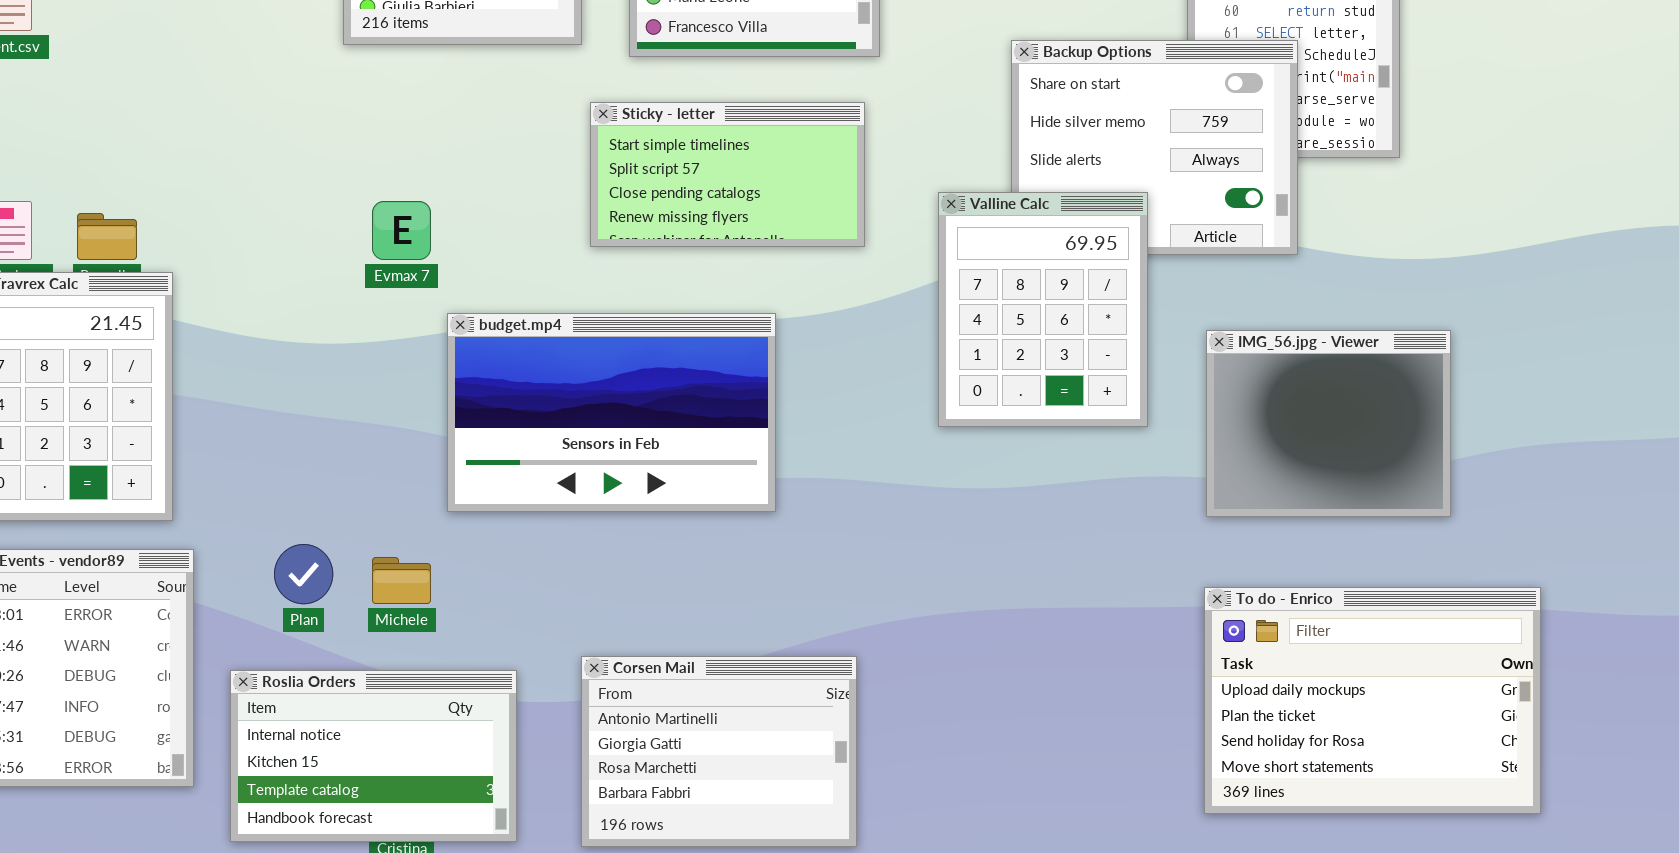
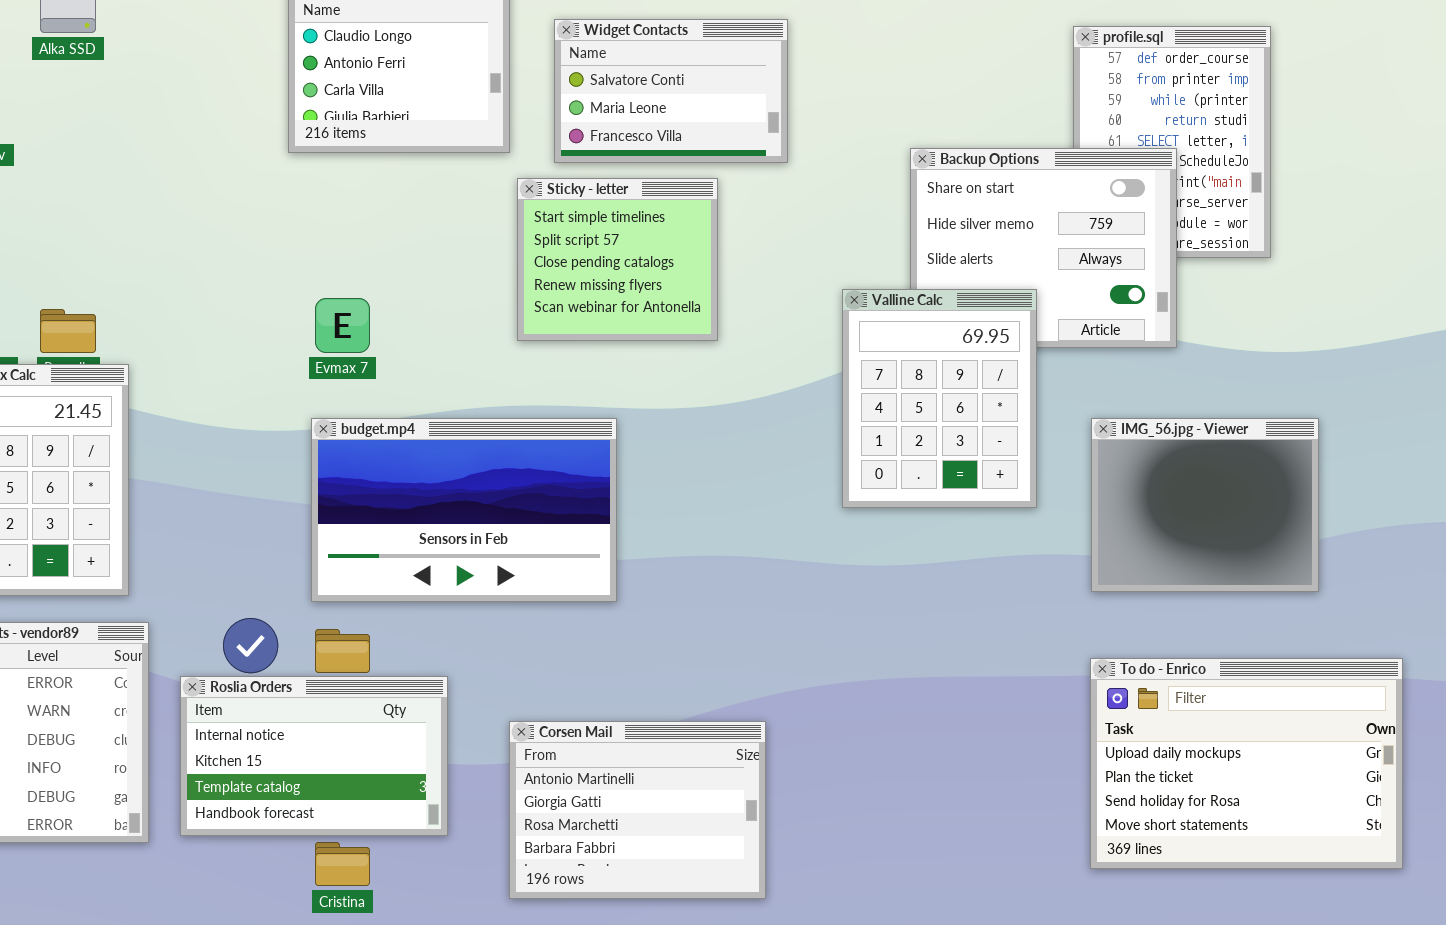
Sticky - letter: [590,102,865,247] -> [517,178,718,341], resized
budget.mp4: [447,313,776,512] -> [311,418,617,602], moved
Roslia Orders: [230,670,517,842] -> [180,676,448,836], moved

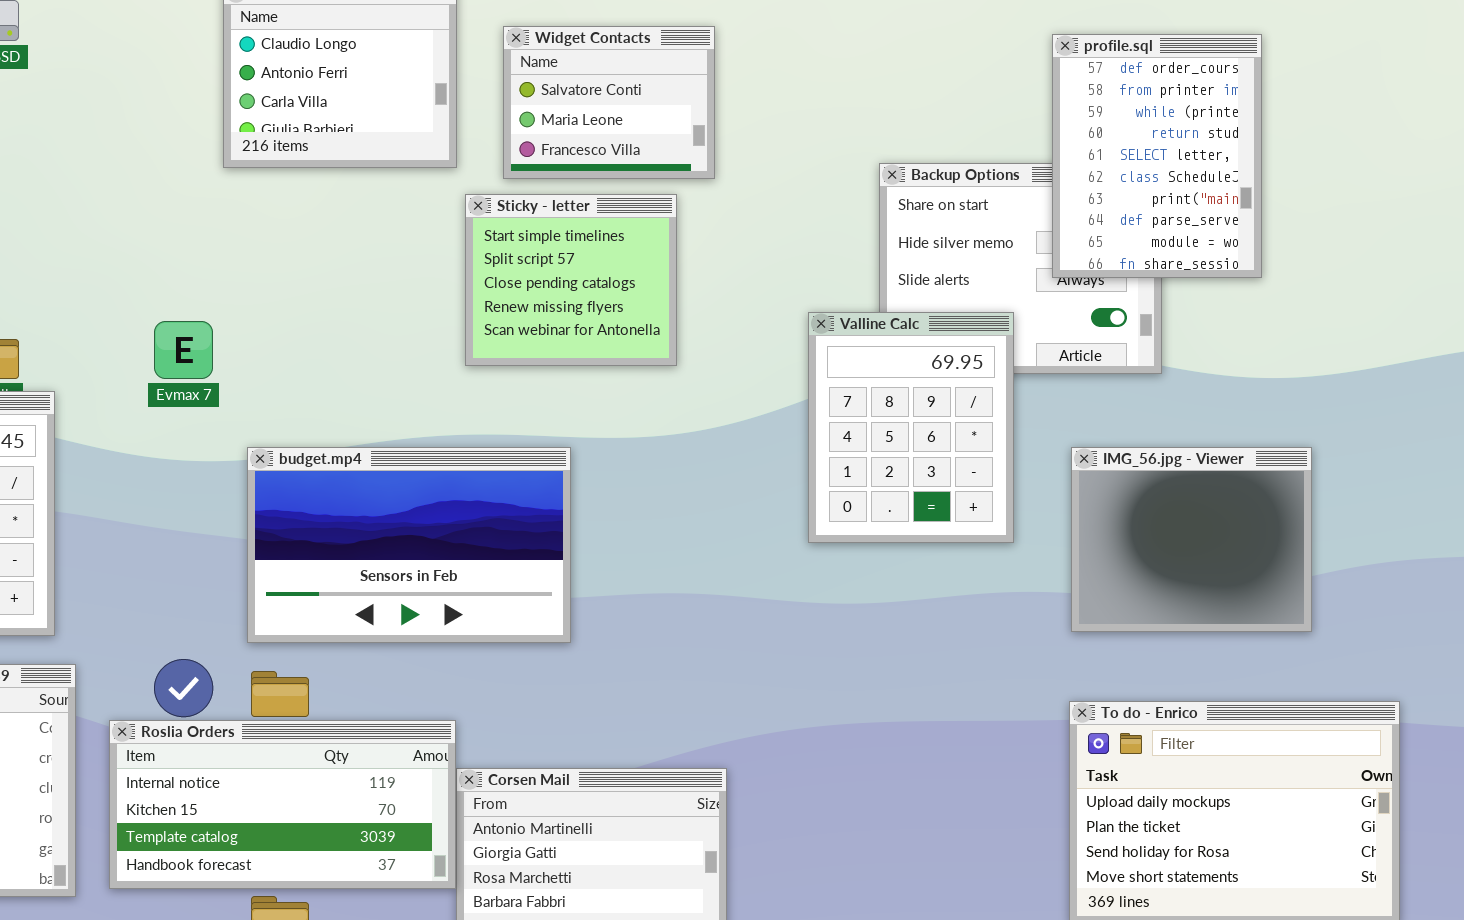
Widget Contacts: [554,19,788,163] -> [503,26,715,179], resized
profile.sql: [1073,26,1271,258] -> [1052,34,1262,278], raised
Evmax 7: [315,298,370,353] -> [154,321,213,379], moved
Roslia Orders: [180,676,448,836] -> [109,720,456,889], resized

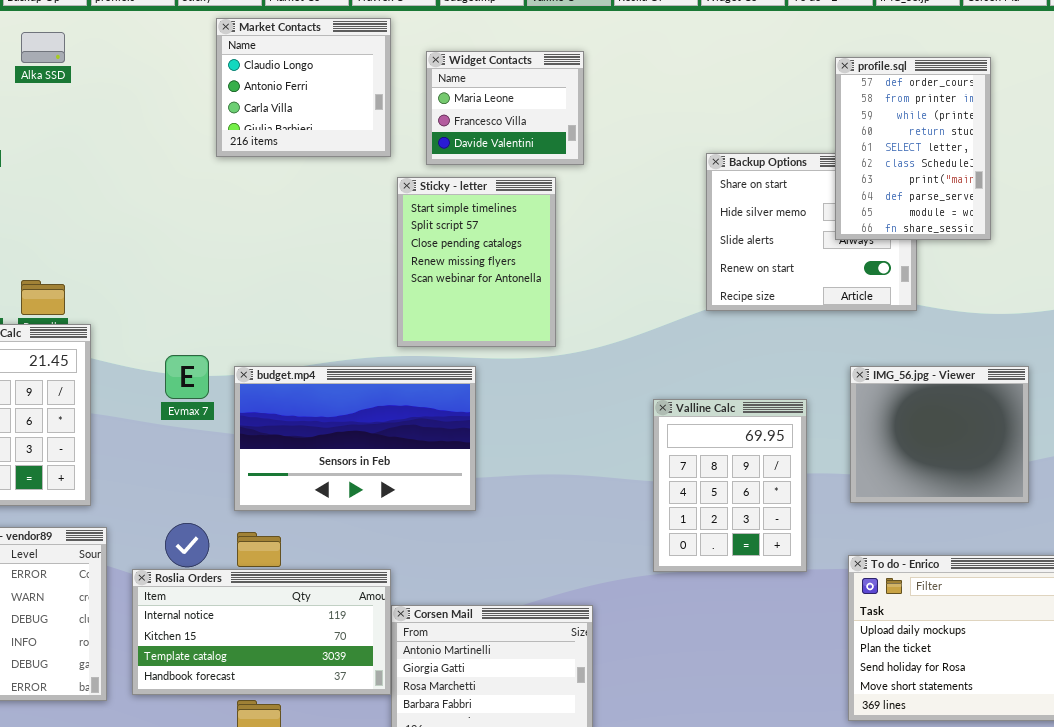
Widget Contacts: [503,26,715,179] -> [426,51,584,165], scrolled down 1 row
Sticky - letter: [465,194,677,366] -> [397,177,556,347], resized
Valline Calc: [808,312,1014,543] -> [653,399,807,572], moved
Evmax 7: [154,321,213,379] -> [165,355,209,399], moved

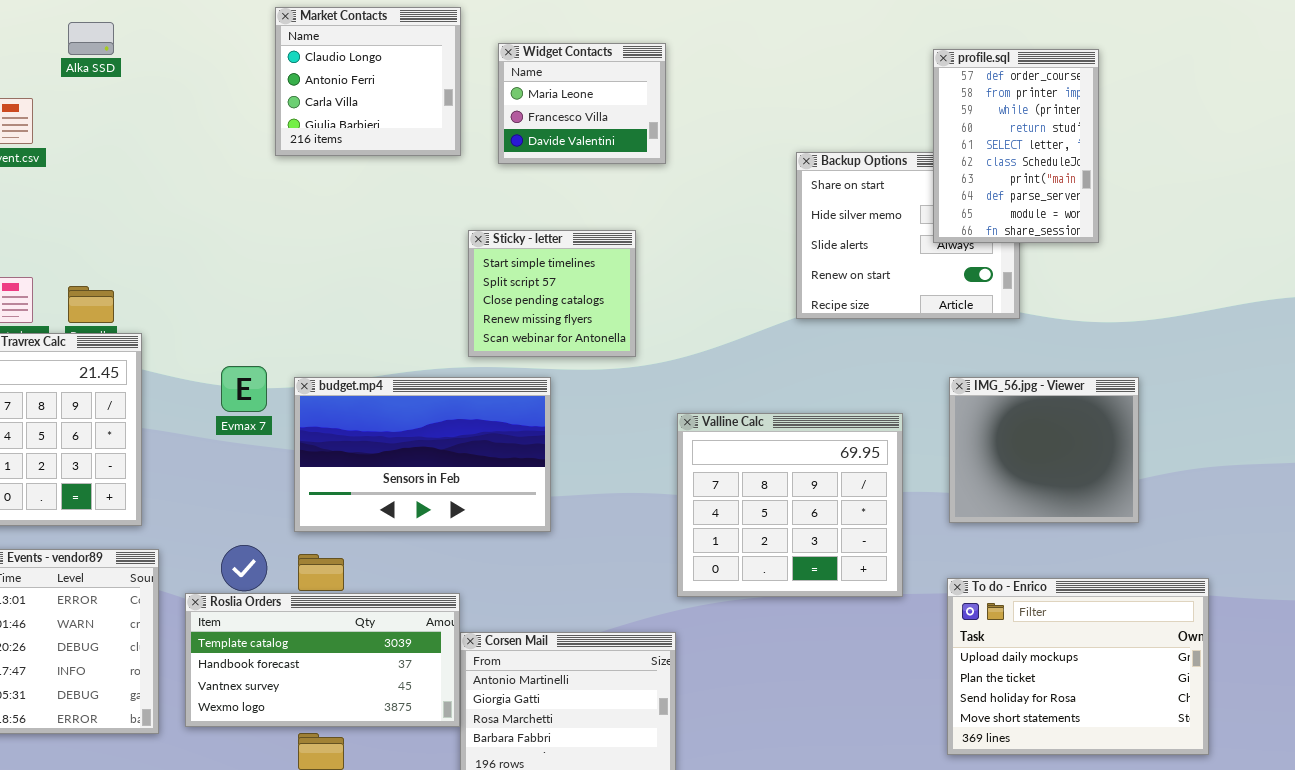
Sticky - letter: [397,177,556,347] -> [468,230,636,357], resized
Valline Calc: [653,399,807,572] -> [677,413,903,597], resized
Roslia Orders: [132,569,391,695] -> [185,593,460,727], scrolled down 2 rows

